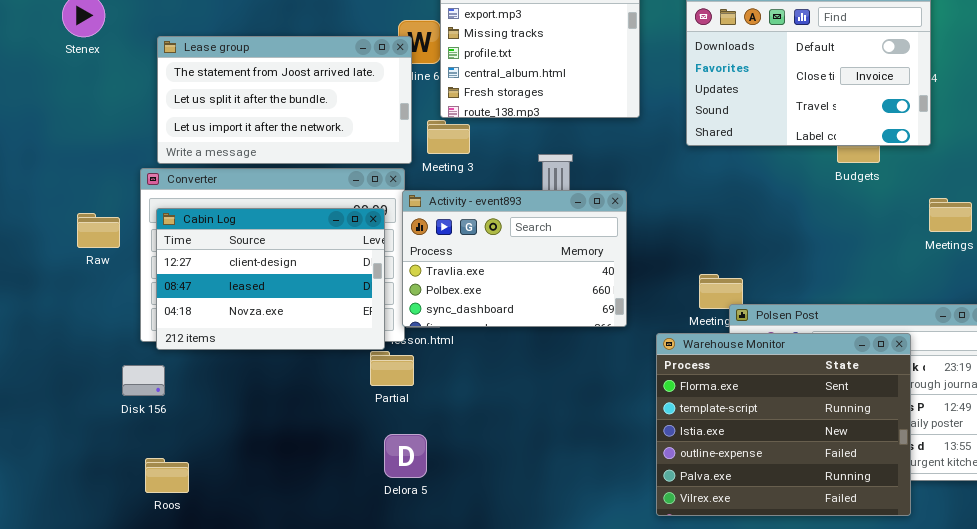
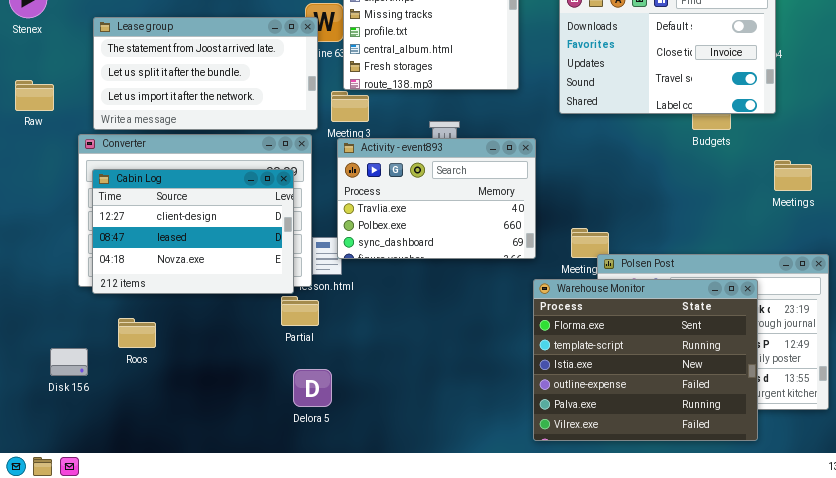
Activity - event893: [402,190,627,327] -> [337,138,536,259], moved
Raw: [77,213,120,248] -> [15,80,54,111], moved
Disk 156: [122,365,165,396] -> [50,348,88,376], moved
Roos: [145,458,189,493] -> [118,318,156,348], moved

